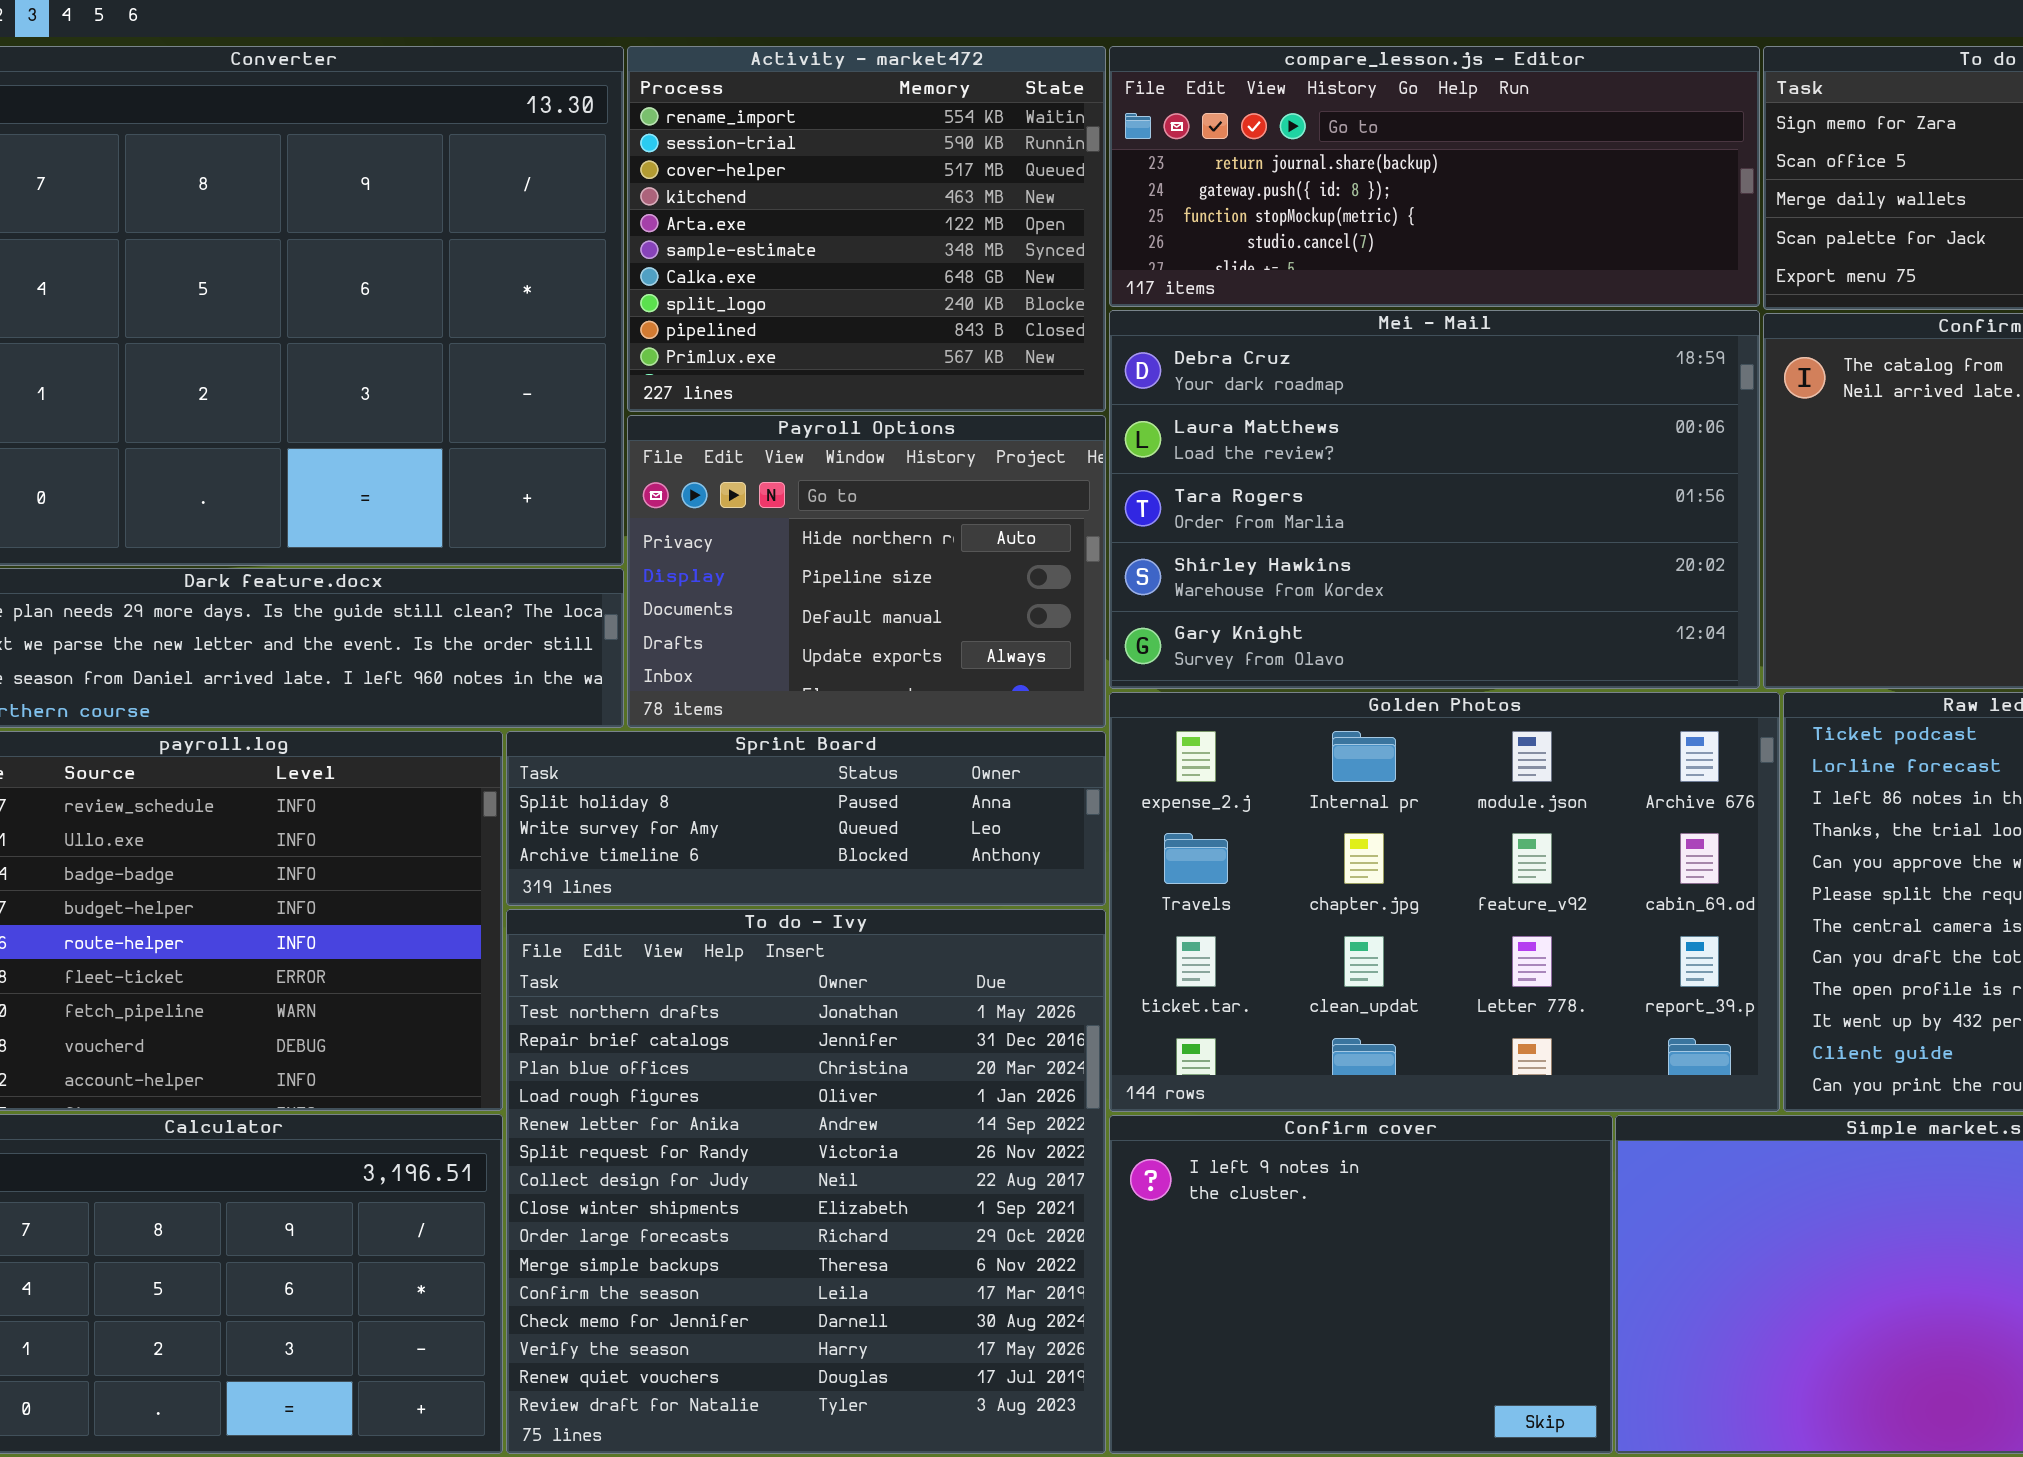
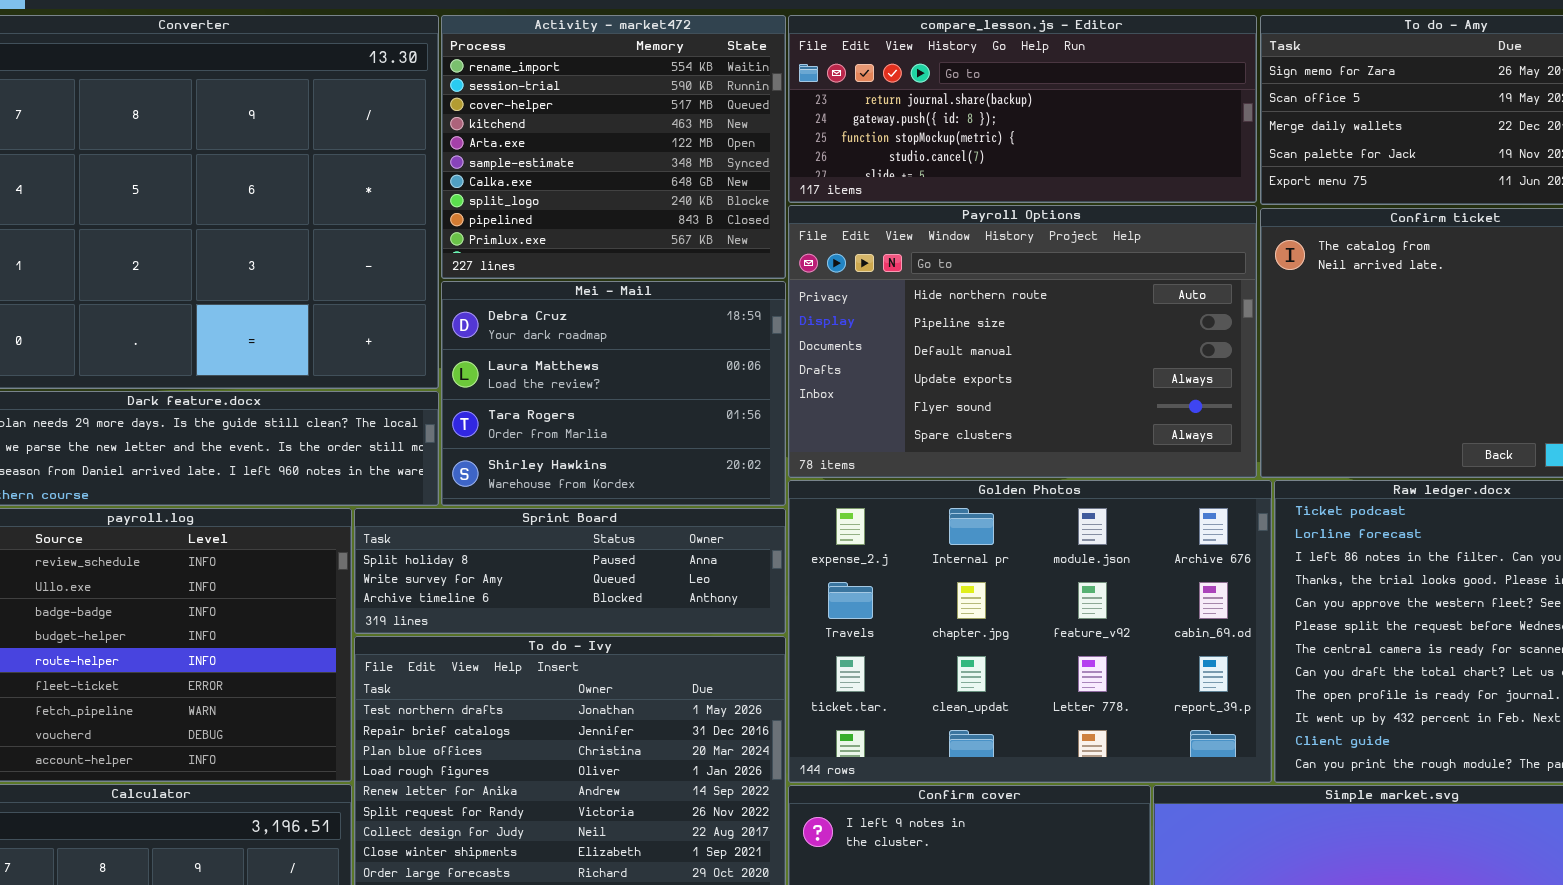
Mei - Mail: [1109,310,1760,689] -> [441,281,786,506], moved, resized
Payroll Options: [627,415,1106,728] -> [788,205,1257,478], moved, resized

